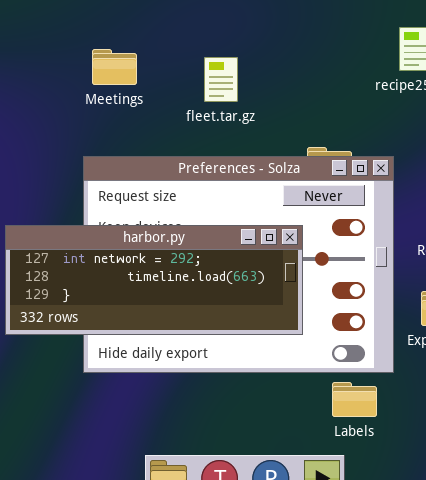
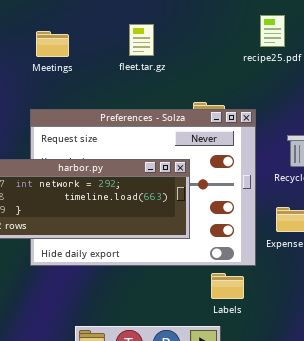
fleet.tar.gz: [204,57,238,102] -> [129,24,154,56], moved

